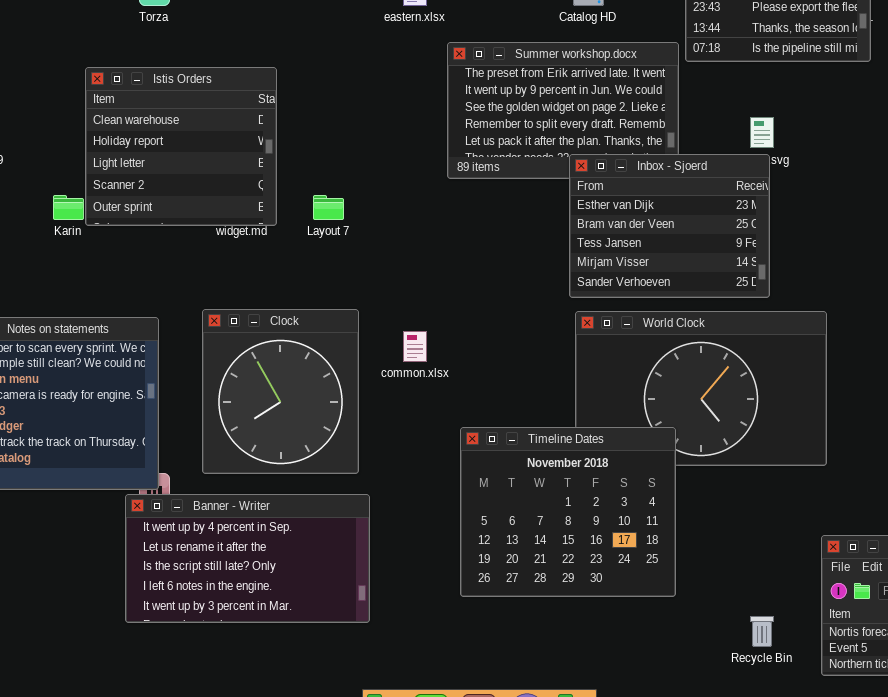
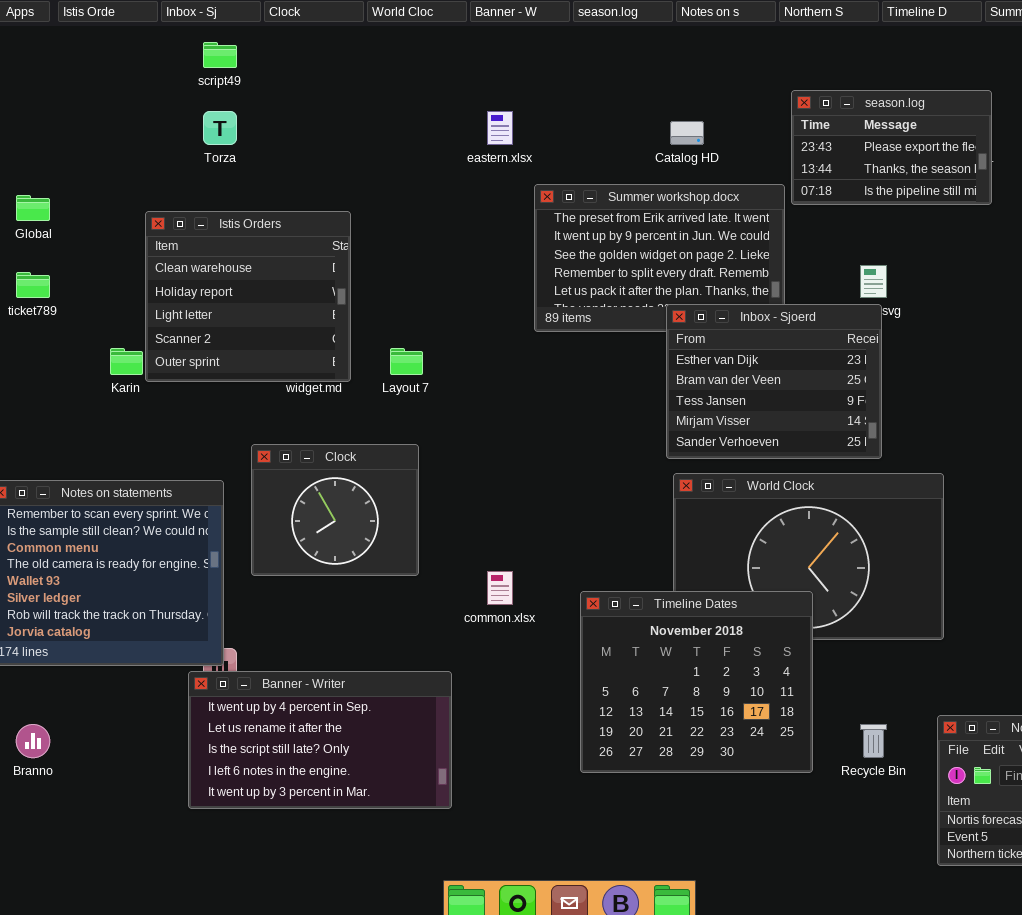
Clock: [202,309,359,474] -> [251,444,419,576], moved, resized
common.xlsx: [403,331,427,362] -> [487,571,513,605], moved
Timeline Dates: [460,427,676,597] -> [580,591,813,773], moved
Recycle Bin: [750,616,774,647] -> [860,724,887,758], moved

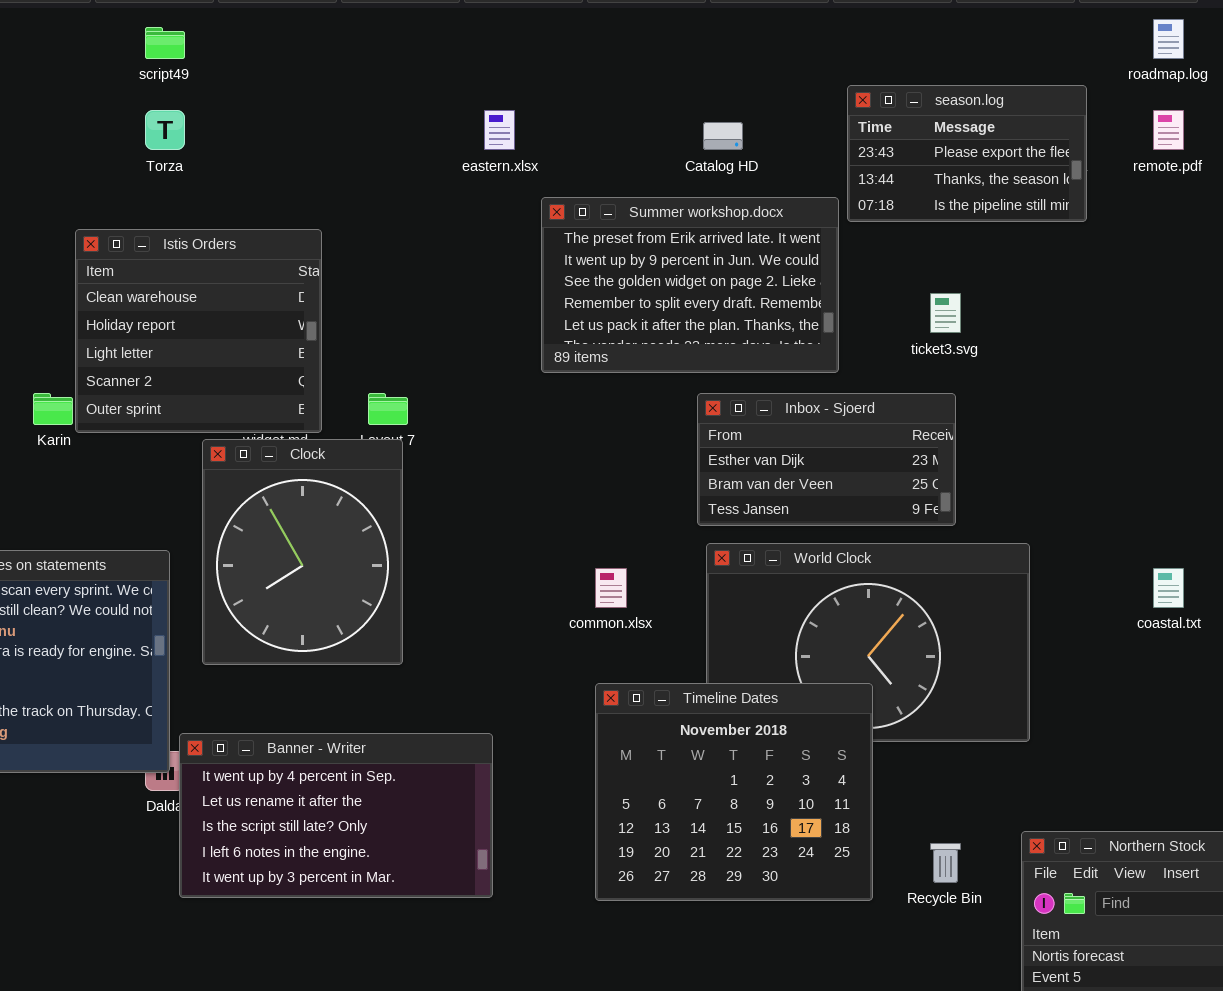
Inbox - Sjoerd: [666,304,882,459] -> [697,393,956,526], resized
Clock: [251,444,419,576] -> [202,439,403,665], resized
common.xlsx: [487,571,513,605] -> [595,568,627,608], moved
Banner - Writer: [188,671,452,809] -> [179,733,493,898], moved

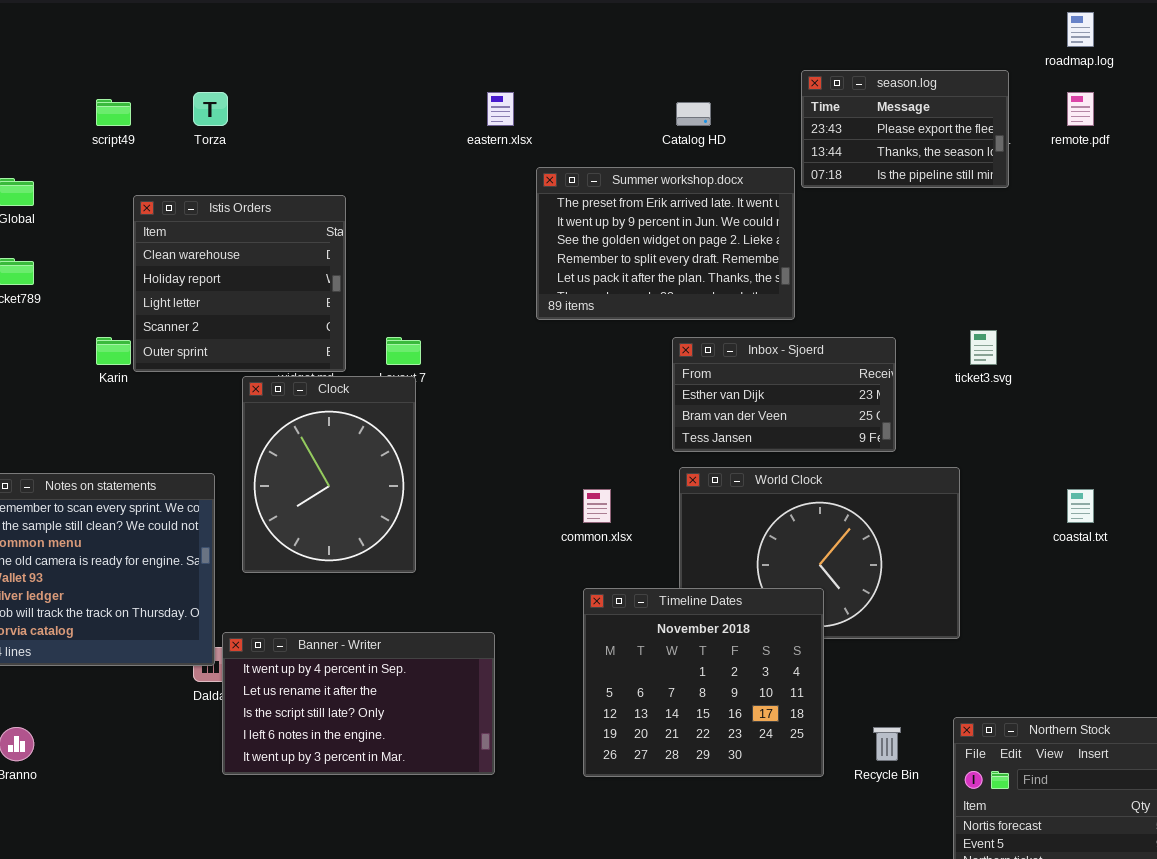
script49: [145,27,185,59] -> [96,99,131,126], moved
ticket3.svg: [930,293,961,333] -> [970,330,997,365], moved

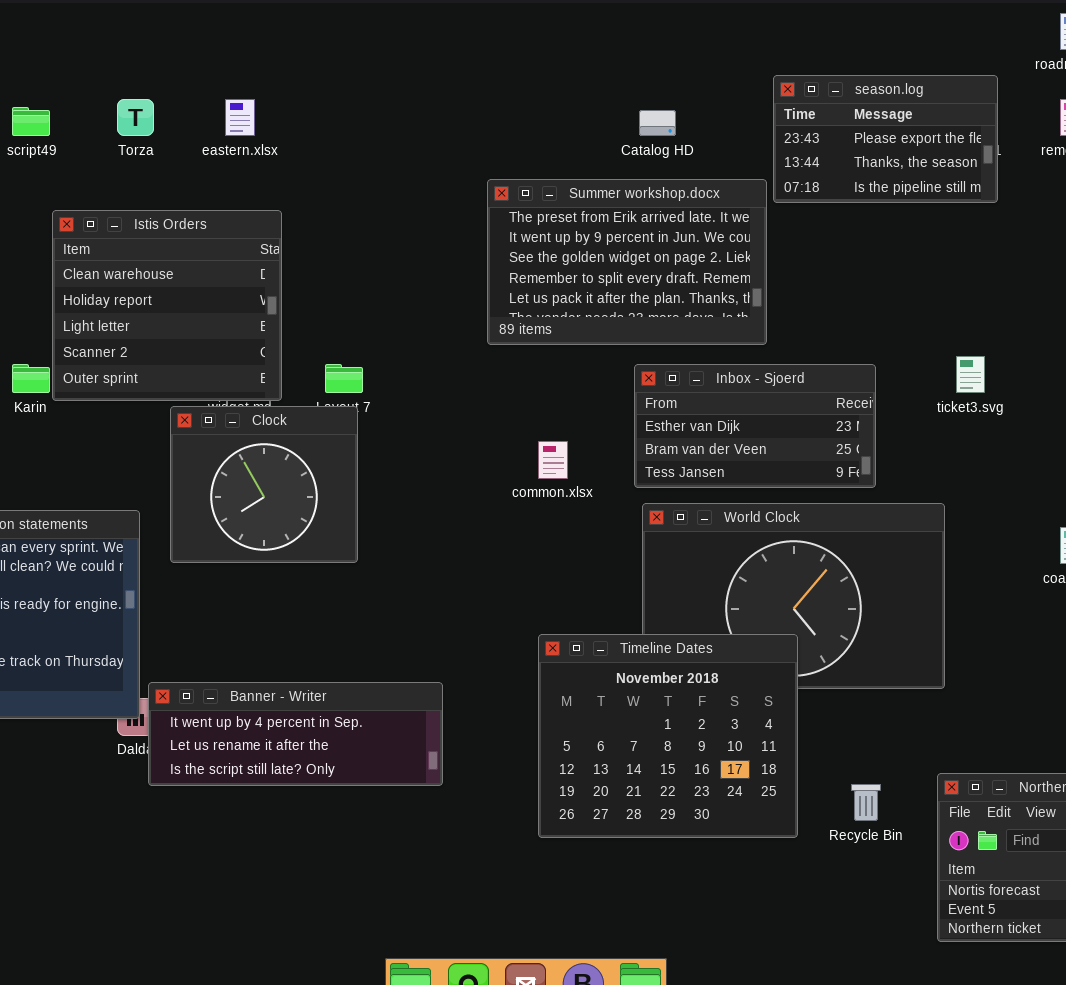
eastern.xlsx: [487,92,514,126] -> [225,99,255,136], moved
Clock: [242,376,416,573] -> [170,406,358,563], resized
common.xlsx: [583,489,611,523] -> [538,441,568,479], moved
Banner - Writer: [222,632,495,775] -> [148,682,443,786], resized

